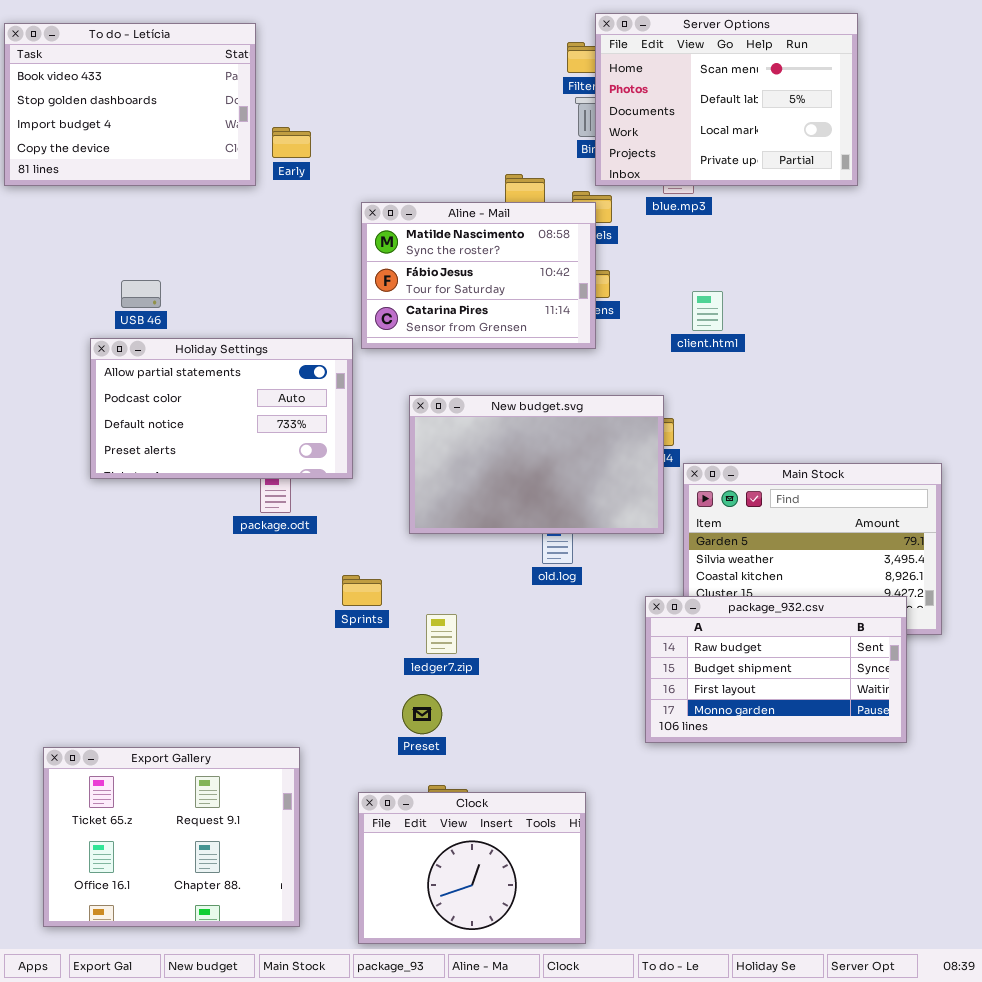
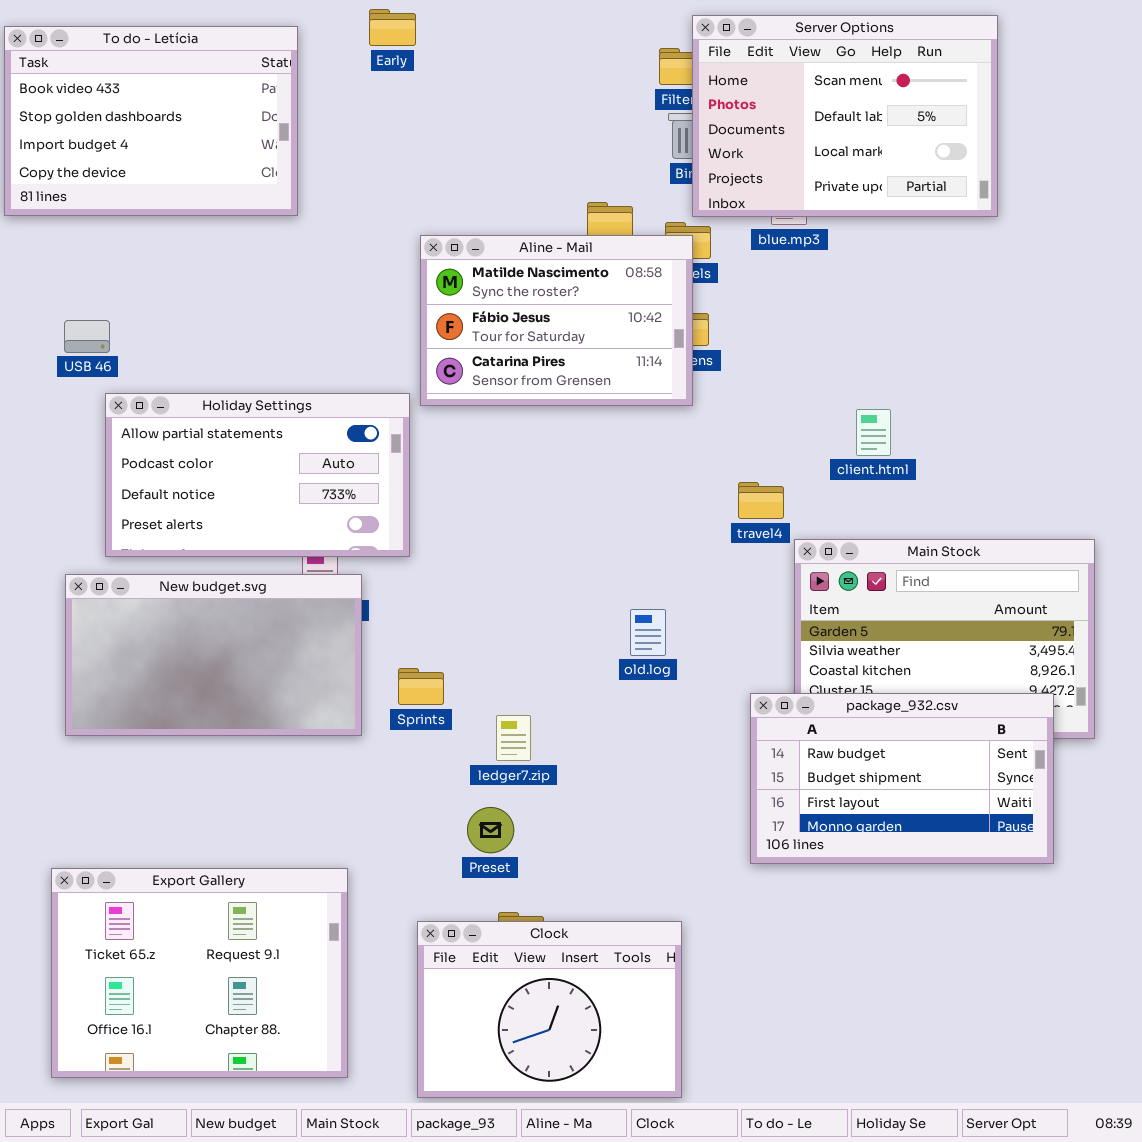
Early: [272,127,311,158] -> [369,9,416,46], moved
USB 46: [121,280,161,308] -> [64,320,110,353], moved
client.html: [692,291,723,331] -> [856,409,891,456], moved
New budget.svg: [409,395,664,534] -> [65,574,362,736], moved

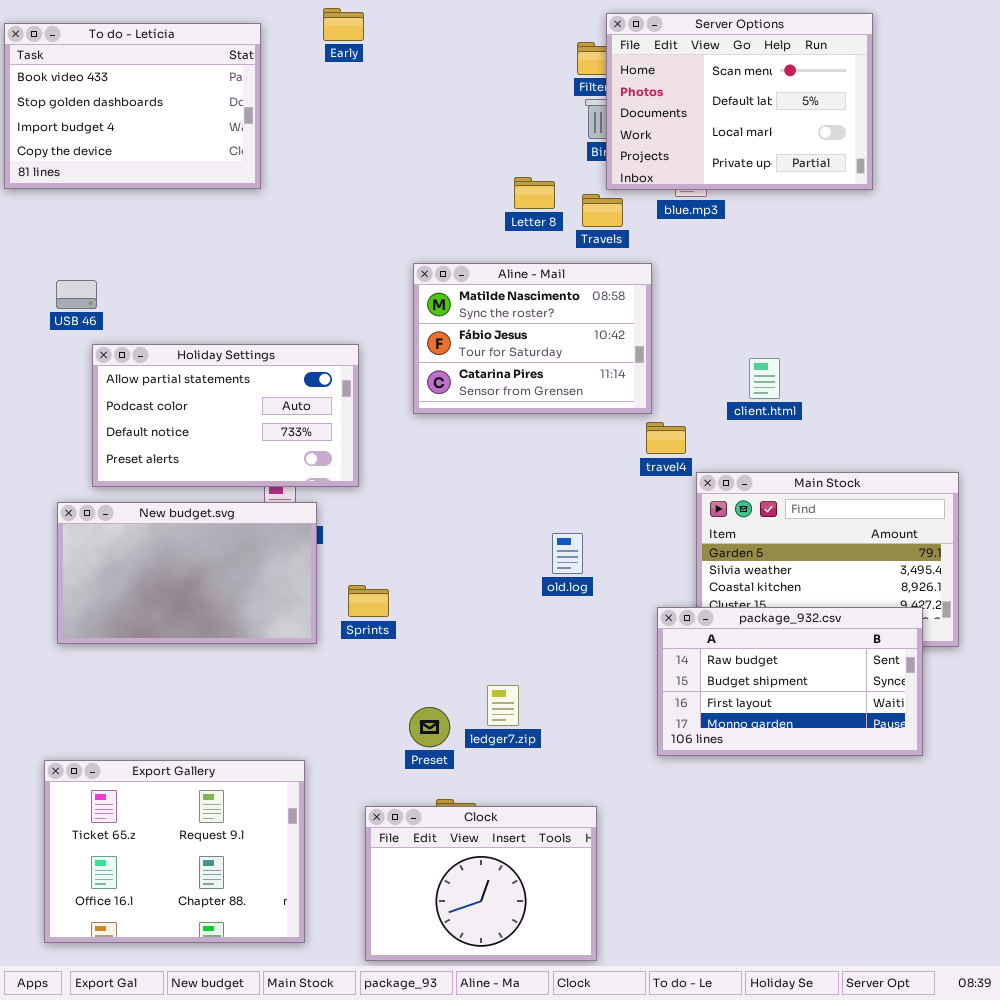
Aline - Mail: [420,235,693,406] -> [413,263,652,414], moved
ledger7.zip: [496,715,531,761] -> [487,685,519,726], moved

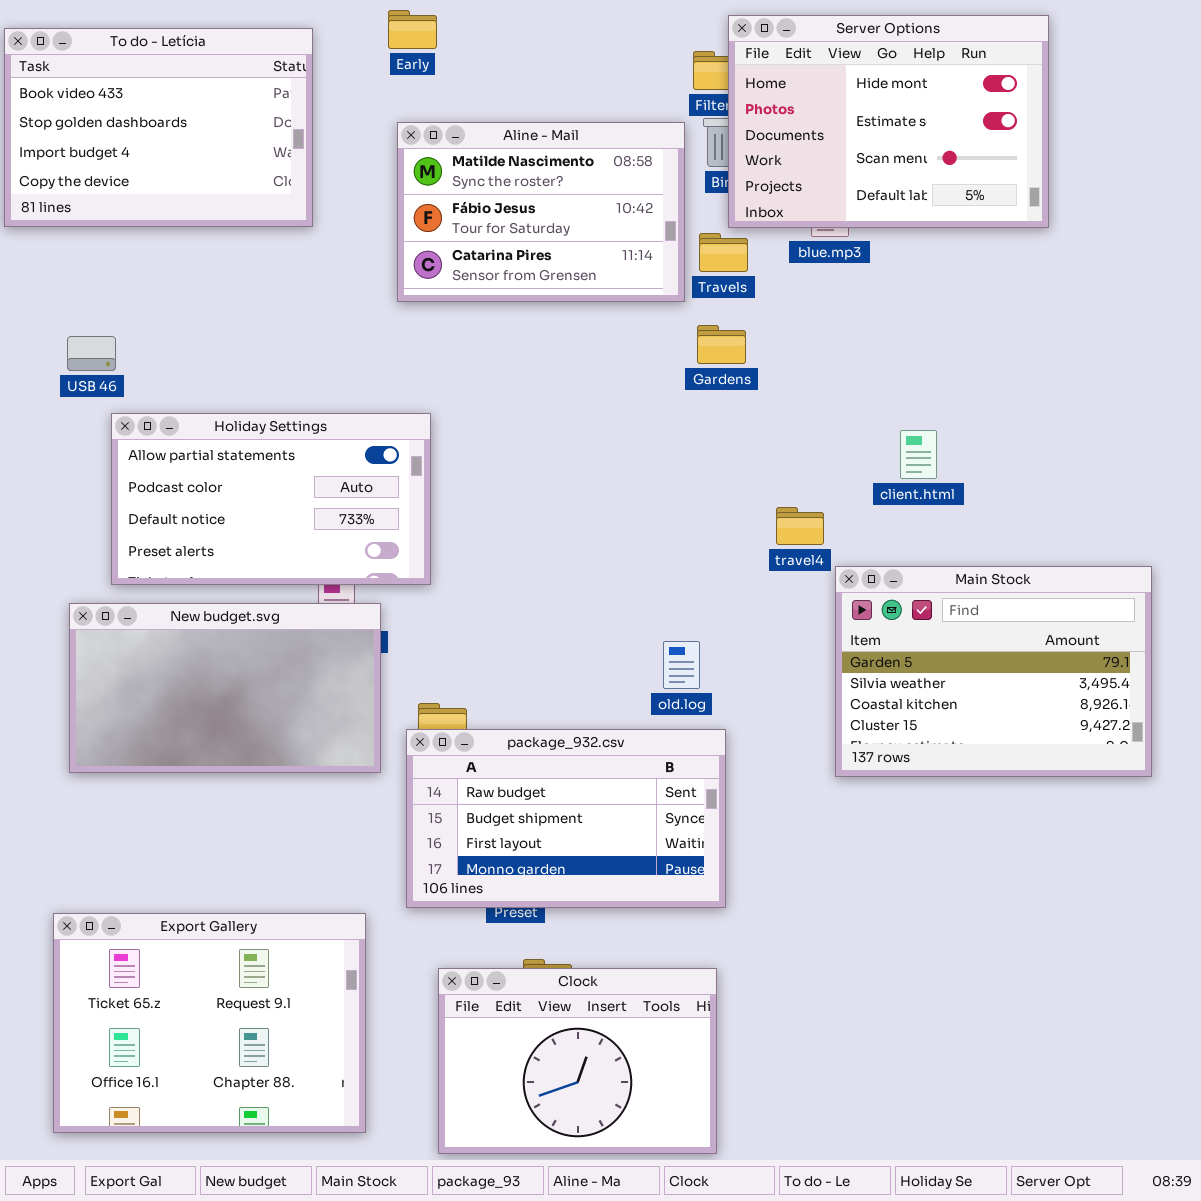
Server Options: [606,13,873,190] -> [728,15,1049,228], scrolled up 2 rows
Aline - Mail: [413,263,652,414] -> [397,122,685,302], moved
package_932.csv: [657,607,923,756] -> [406,729,726,908], moved

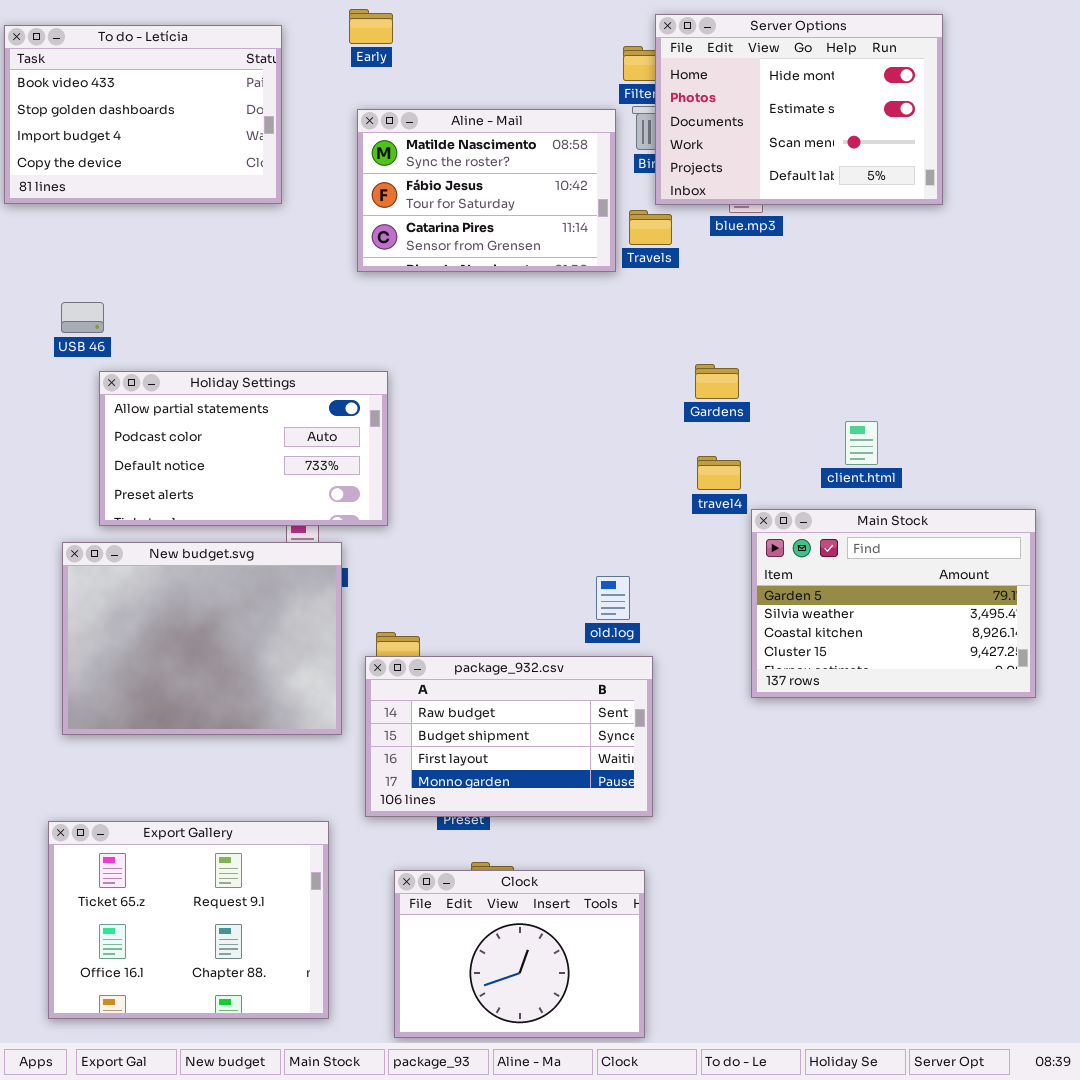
Gardens: [697,325,746,364] -> [695,364,739,399], moved
client.html: [900,430,937,479] -> [845,421,878,465], moved
New budget.svg: [69,603,381,773] -> [62,542,342,735], resized

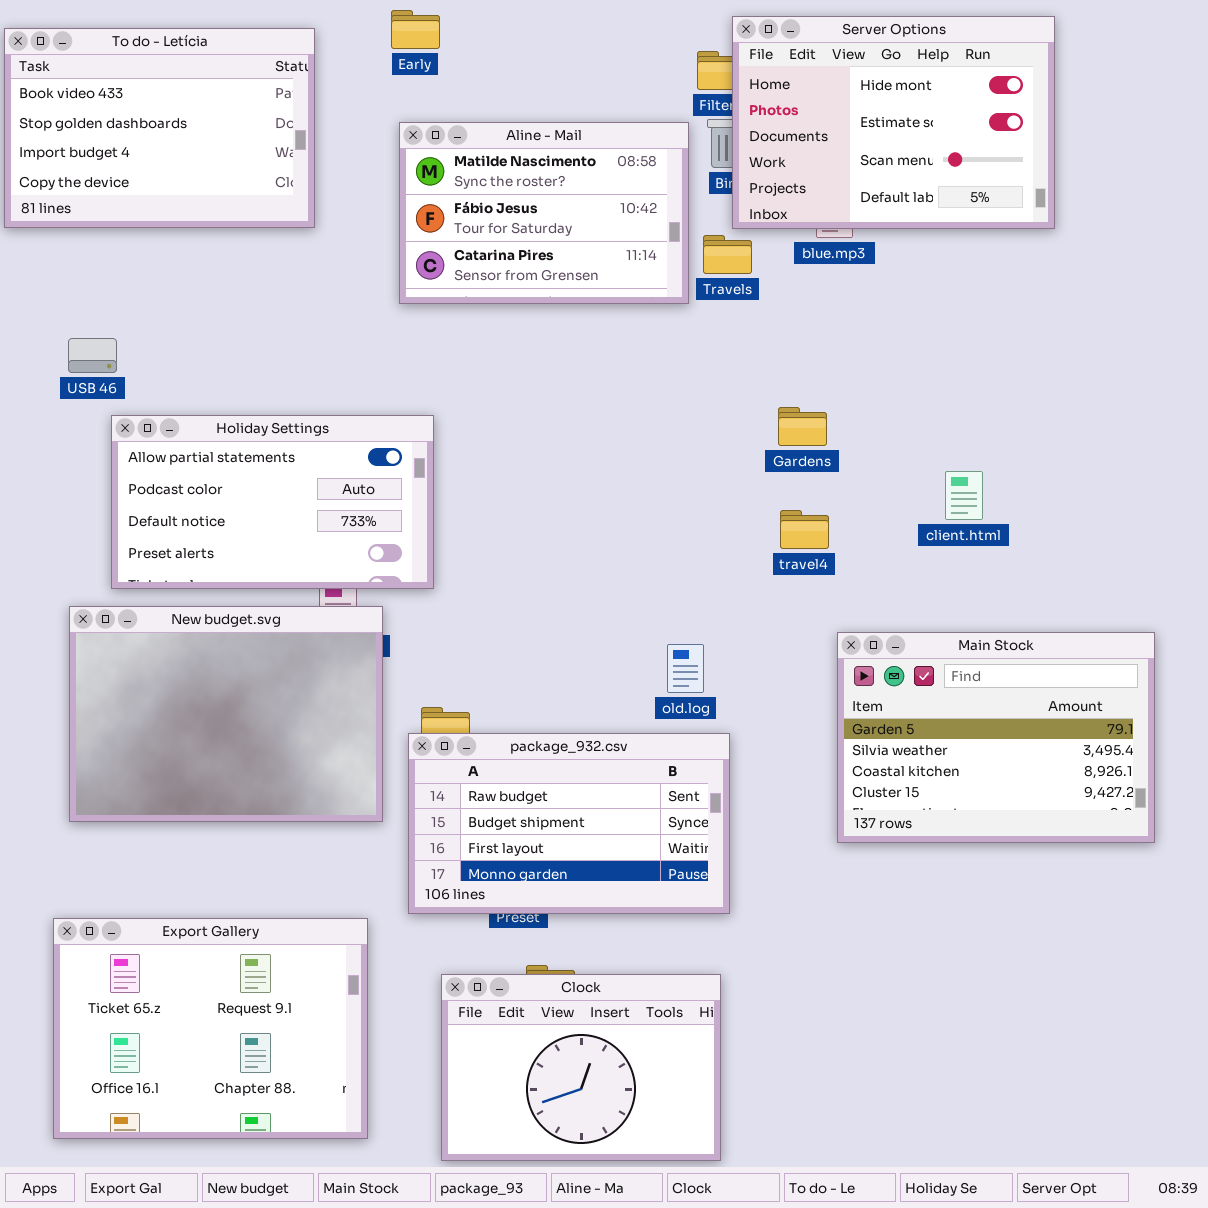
Main Stock: [751,509,1036,698] -> [837,632,1155,843], moved

